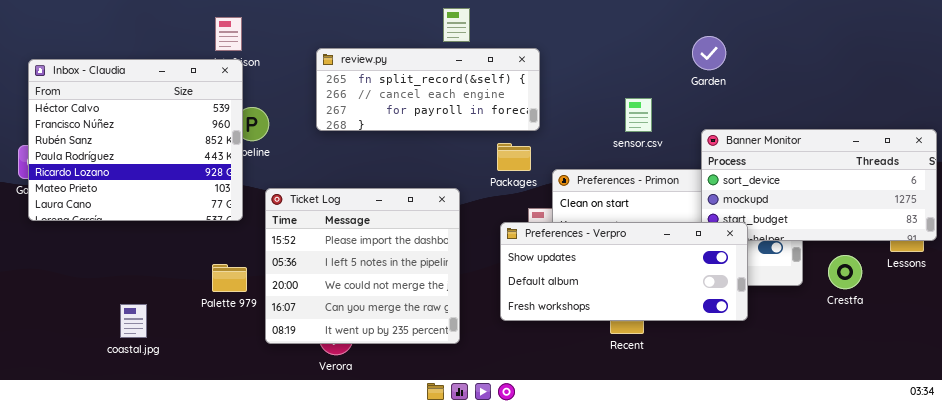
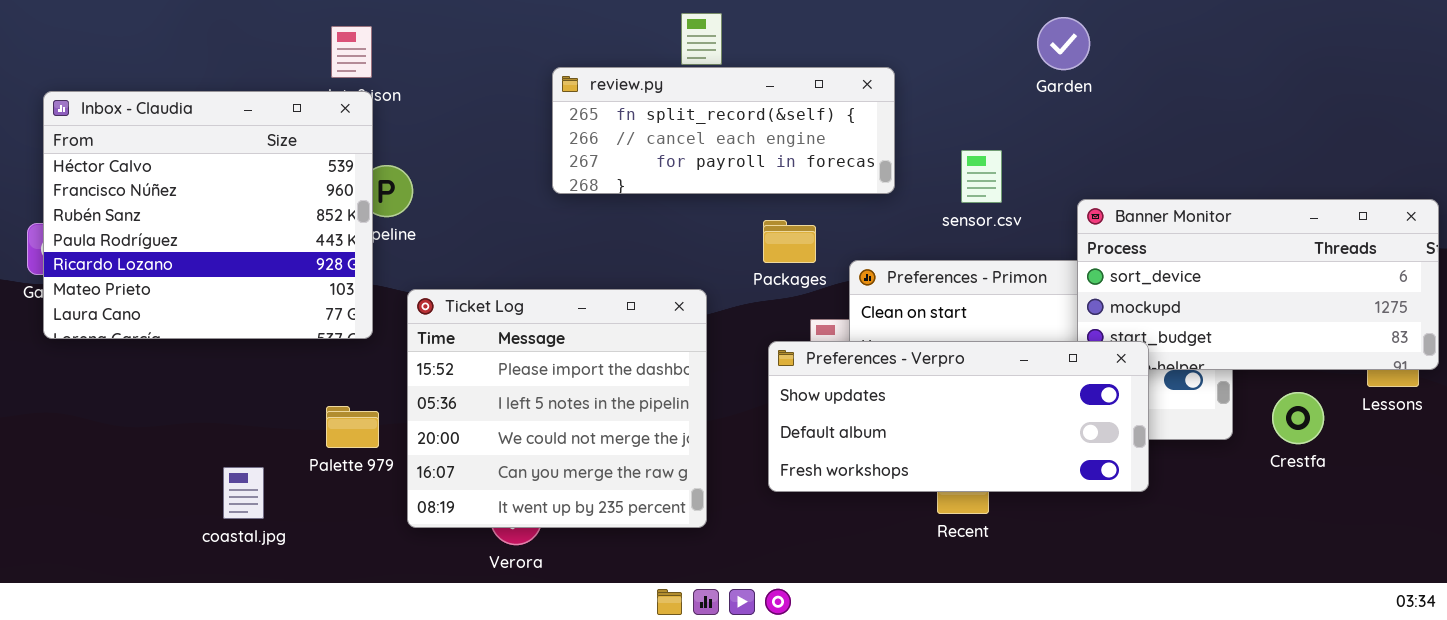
Garden: [692,36,726,70] -> [1037,17,1090,70], moved
review.py: [316,48,540,131] -> [552,67,895,194], moved
coastal.jpg: [120,304,147,338] -> [223,467,264,519], moved

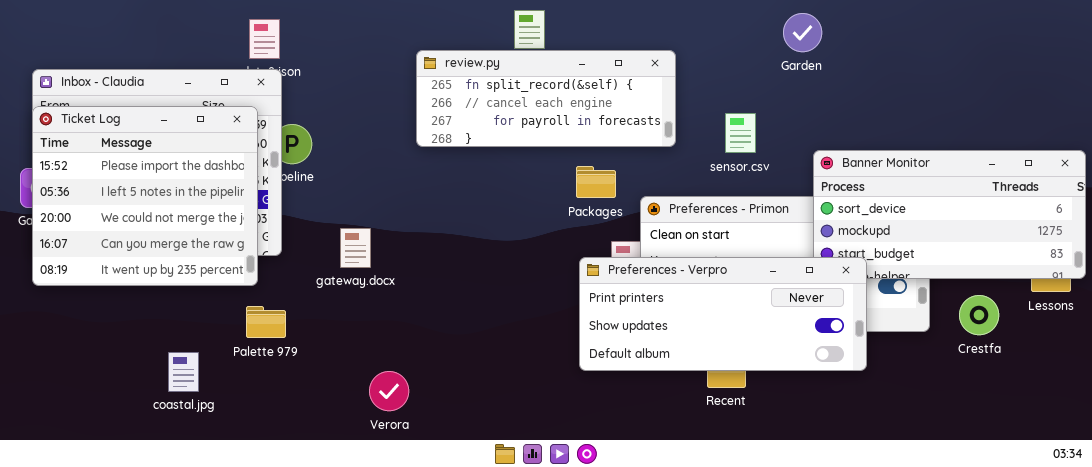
Ticket Log: [407,289,707,528] -> [32,106,258,286], moved
Preferences - Verpro: [768,341,1149,492] -> [579,257,867,371], scrolled up 1 row

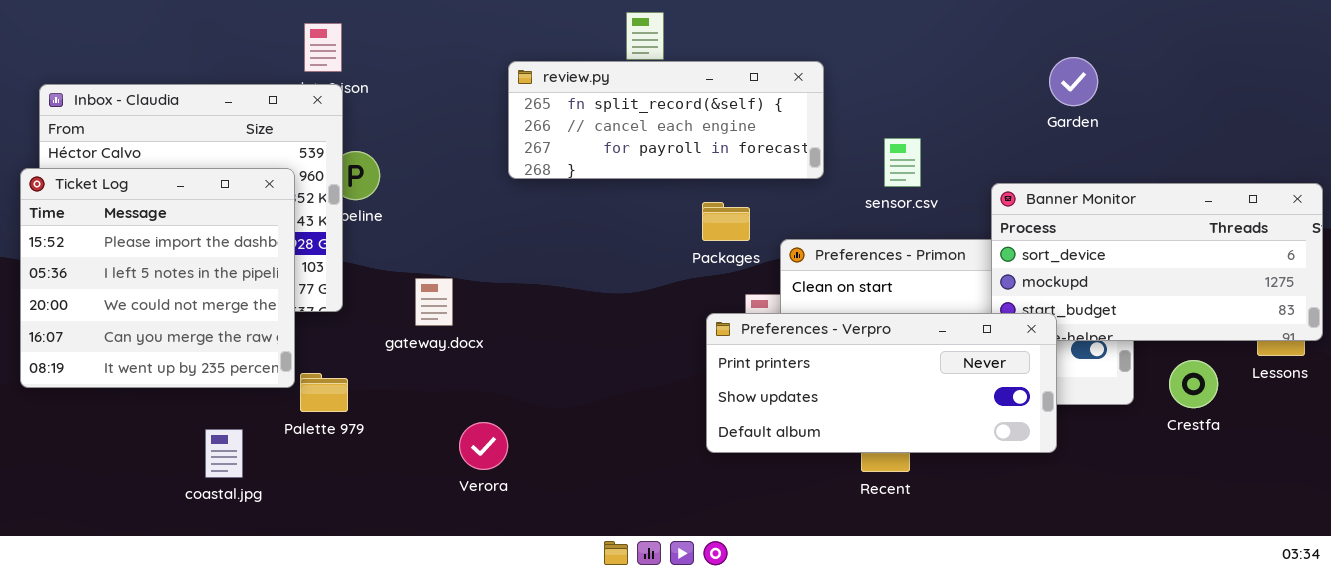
Garden: [783,13,822,52] -> [1049,57,1098,106], moved
Ticket Log: [32,106,258,286] -> [20,168,295,388], moved
Verora: [369,371,409,411] -> [459,422,508,470], moved

